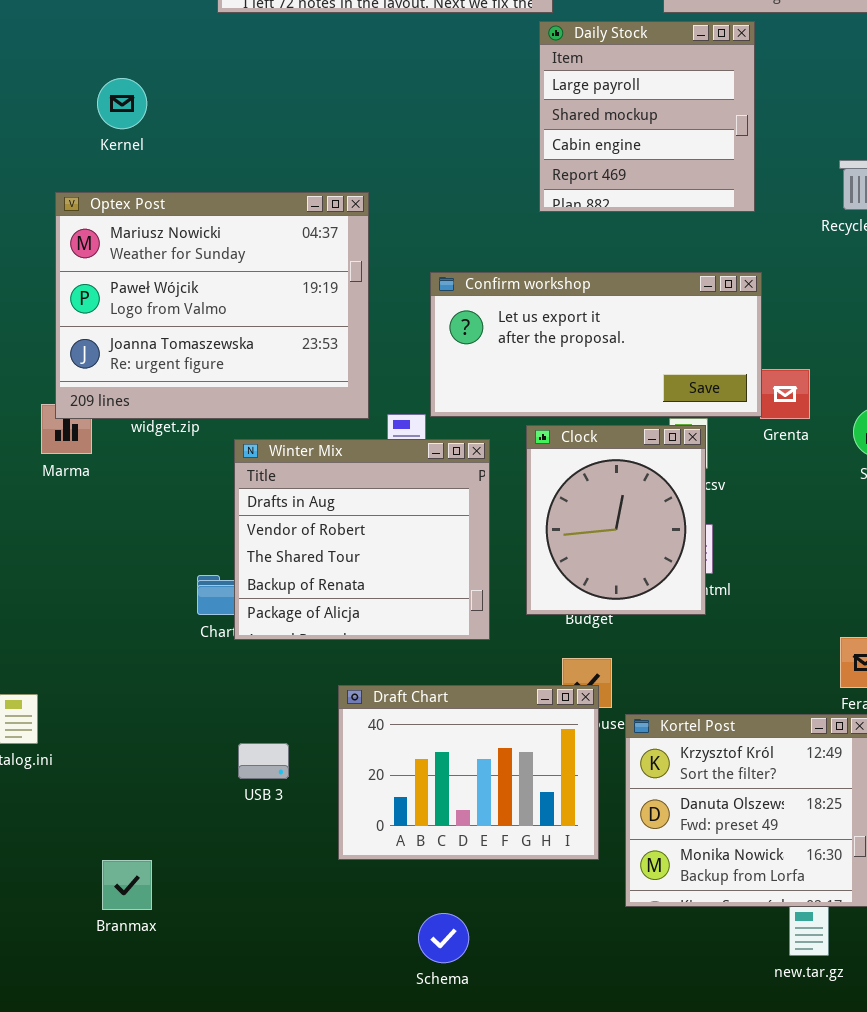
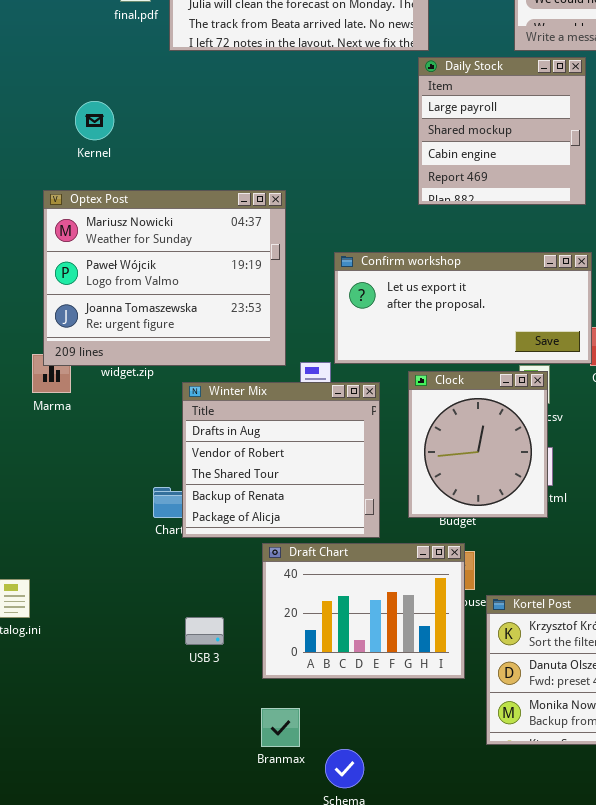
Draft Chart: [338,685,599,860] -> [262,543,465,679], moved
Branmax: [102,860,152,910] -> [261,708,300,747], moved

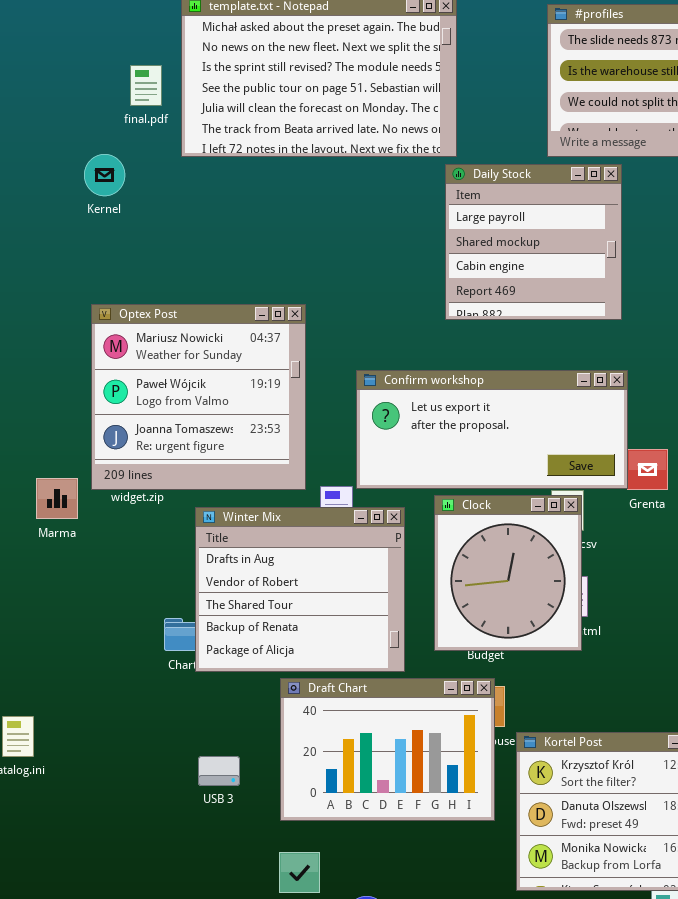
Kernel: [75,101,114,140] -> [84,154,125,196], moved
Optex Post: [43,190,286,366] -> [91,304,306,490], resized

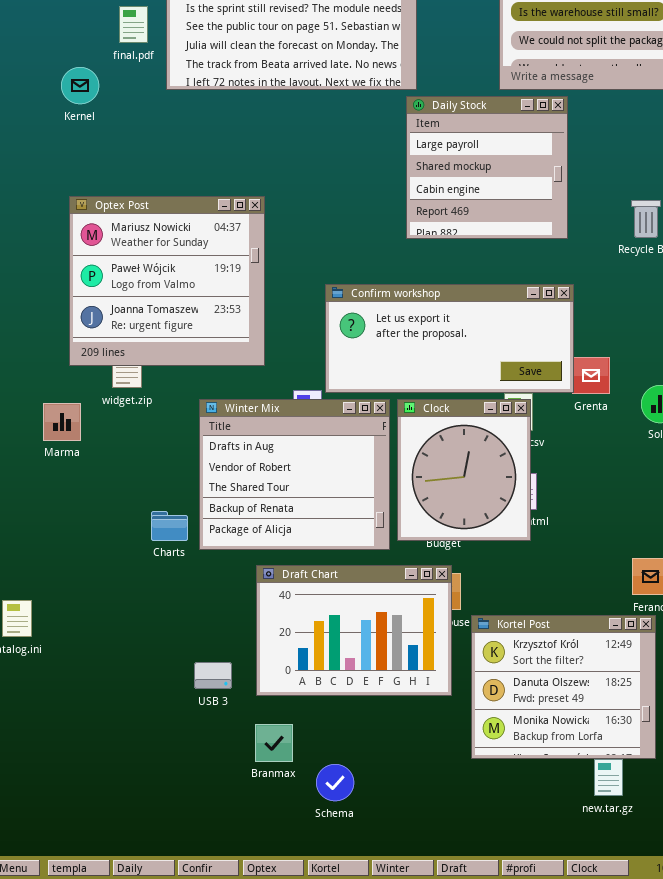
Kernel: [84,154,125,196] -> [61,67,99,104], moved
Optex Post: [91,304,306,490] -> [69,196,265,366], moved
Marma: [36,478,78,519] -> [43,403,81,441], moved
Winter Mix: [195,507,405,672] -> [199,399,390,550], moved
USB 3: [198,756,240,786] -> [194,662,232,689], moved

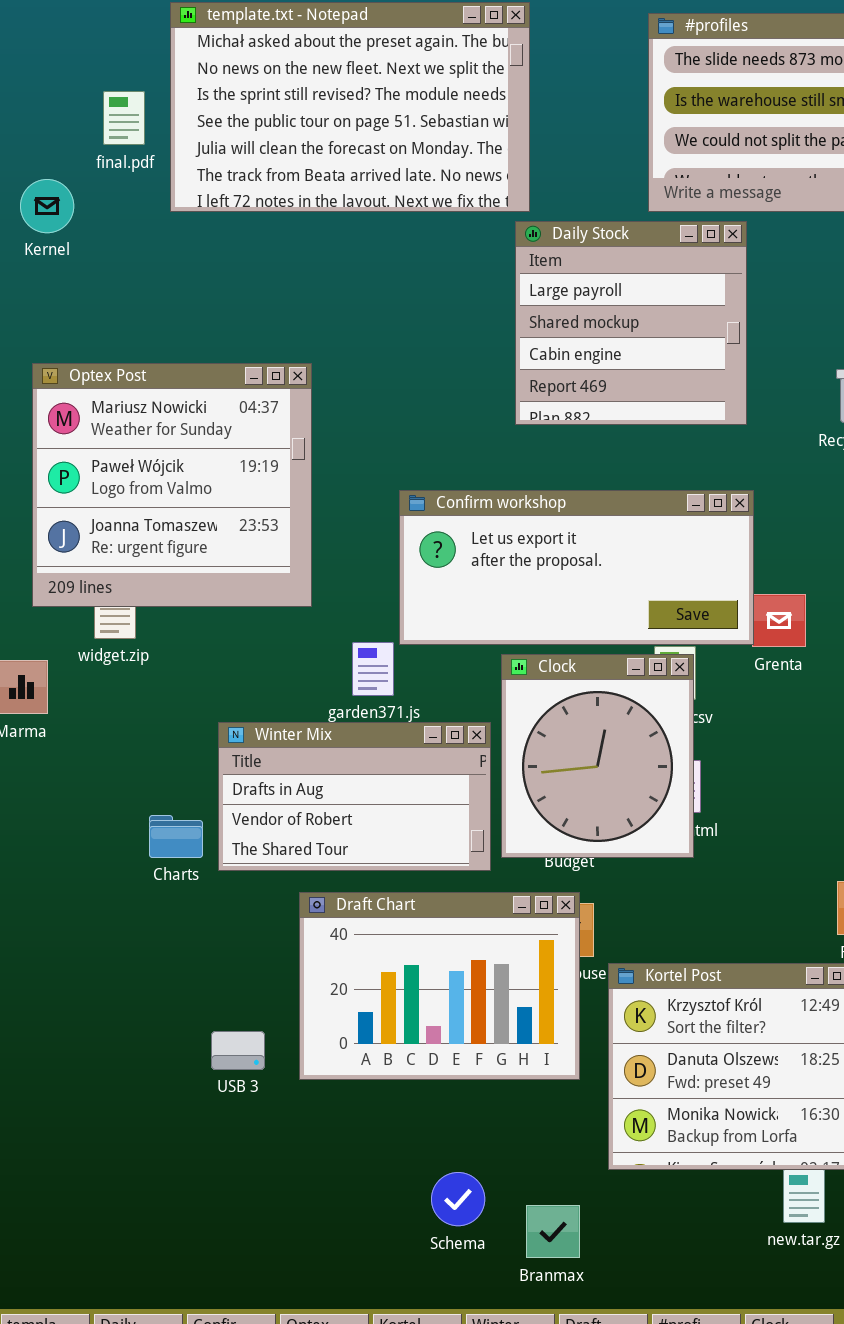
Winter Mix: [199,399,390,550] -> [218,722,491,871], resized
Branmax: [255,724,293,762] -> [526,1205,580,1258], moved
Schema: [316,764,354,801] -> [431,1172,485,1226], moved

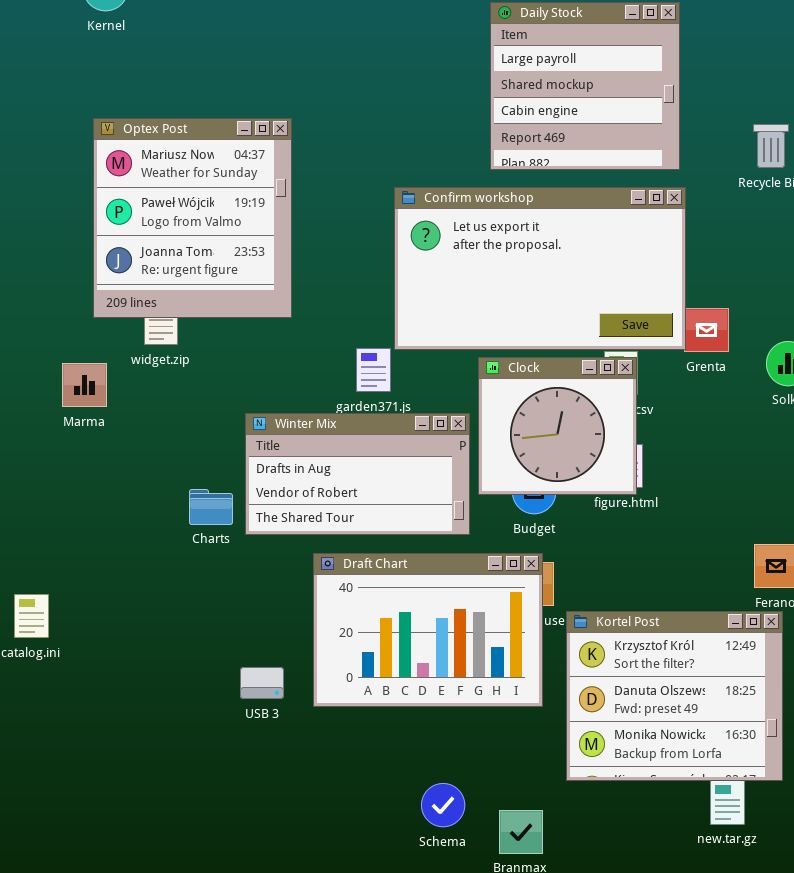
Optex Post: [32,363,312,607] -> [93,118,292,318], resized
Confirm workshop: [399,490,754,645] -> [394,187,686,350], resized
Clock: [501,654,694,858] -> [478,357,637,495], resized

